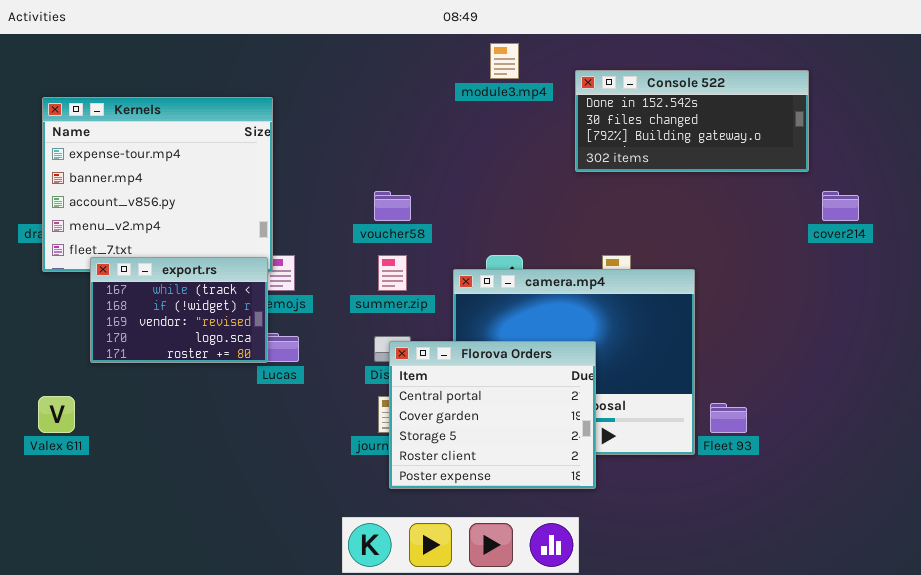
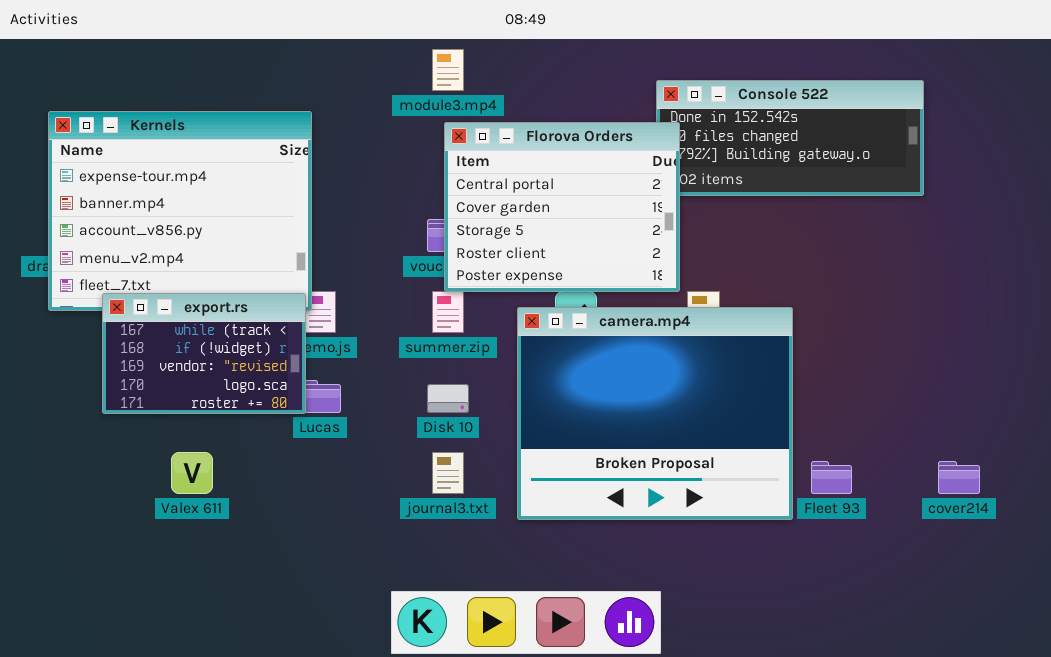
module3.mp4: [490,43,519,79] -> [432,49,464,91], moved
cover214: [822,191,859,221] -> [938,461,980,494], moved
Florova Orders: [389,341,596,489] -> [444,122,680,292], moved
Valex 611: [38,396,75,433] -> [171,452,213,494], moved

